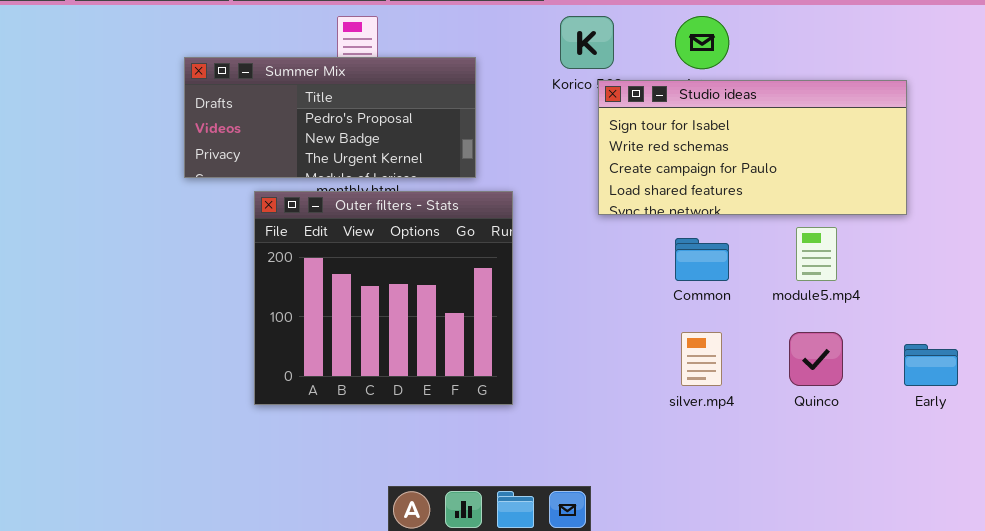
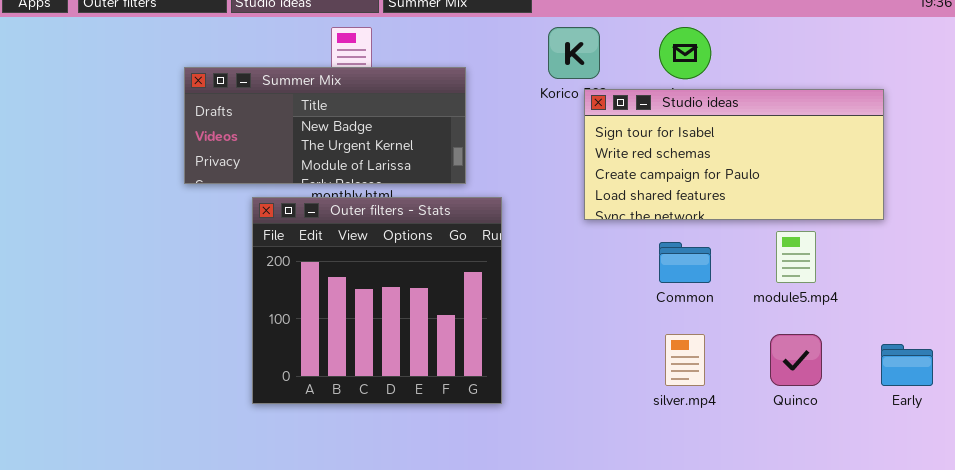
Summer Mix: [184,57,476,178] -> [184,67,466,184], scrolled down 1 row

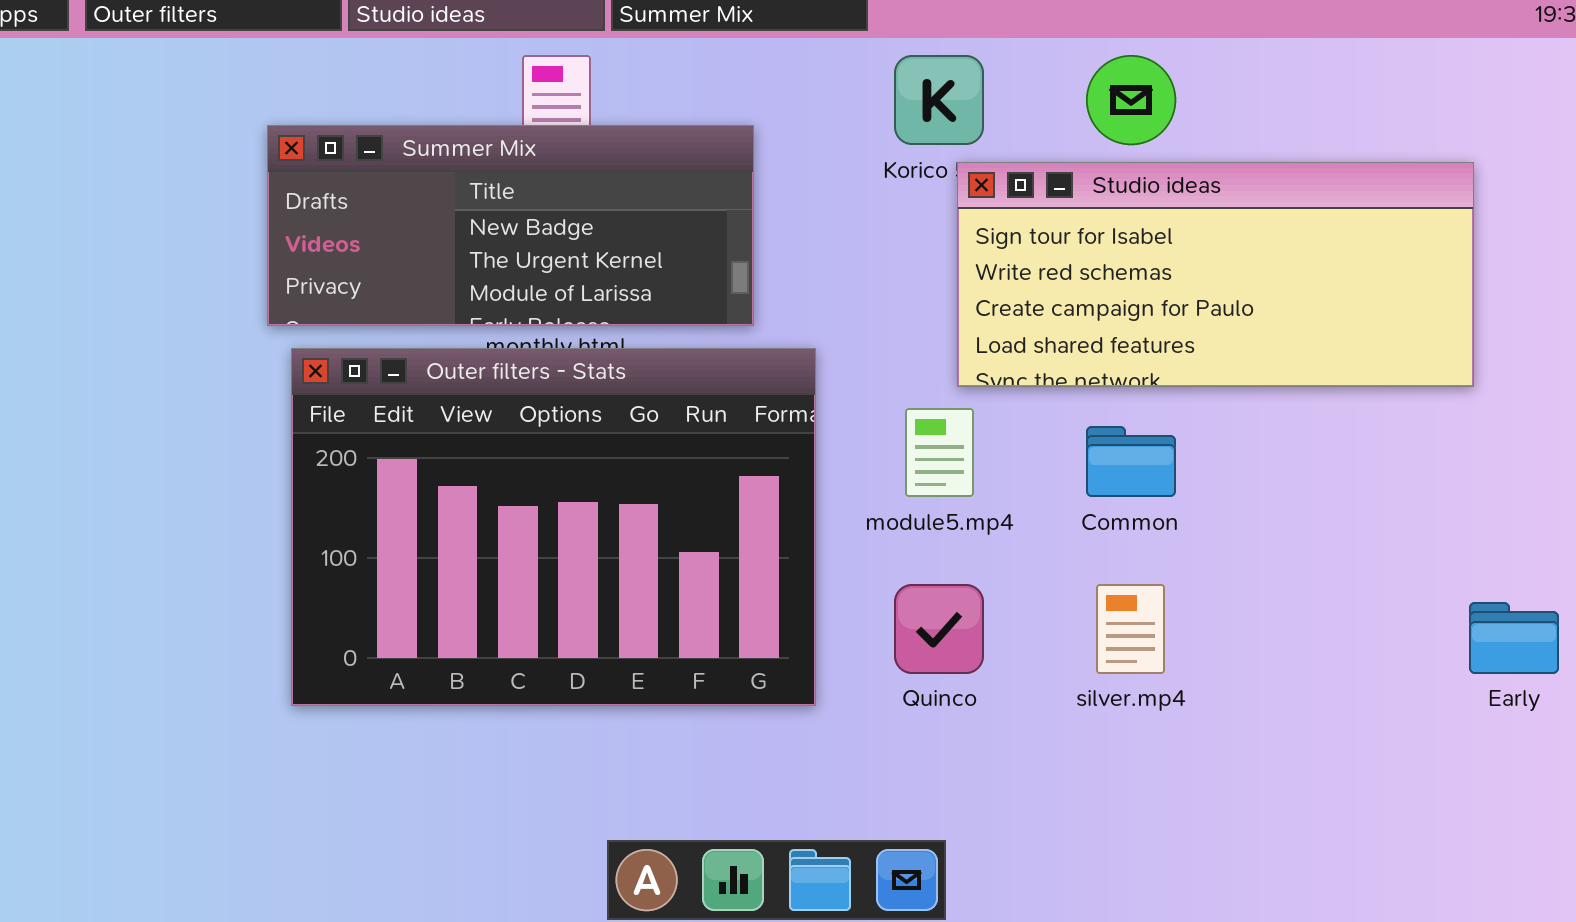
Outer filters - Stats: [252,197,502,404] -> [291,348,816,706], resized
module5.mp4: [776,231,816,283] -> [905,408,974,497], moved
Quinco: [770,334,822,386] -> [894,584,984,674], moved

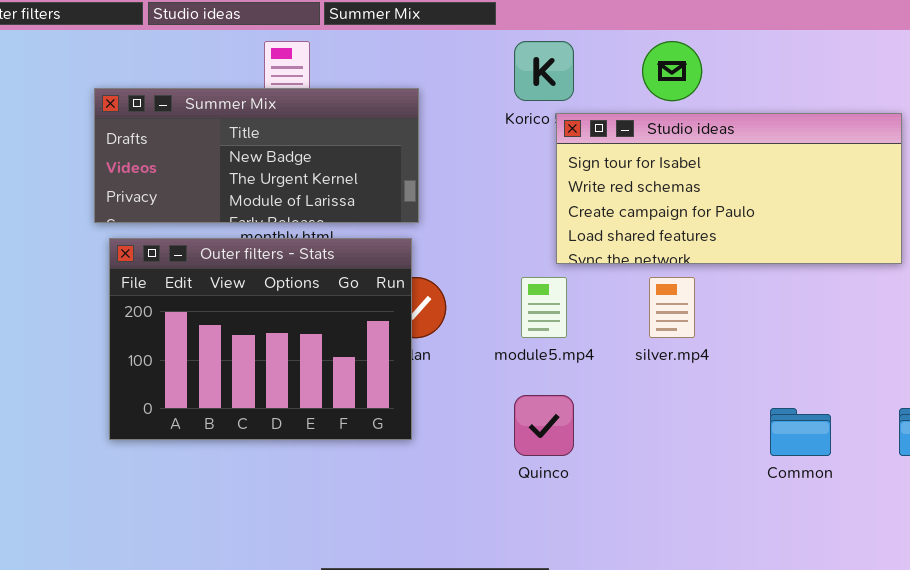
Outer filters - Stats: [291,348,816,706] -> [109,238,412,440], resized
Common: [1086,426,1176,497] -> [770,408,831,456], moved
silver.mp4: [1096,584,1165,674] -> [649,277,695,338], moved

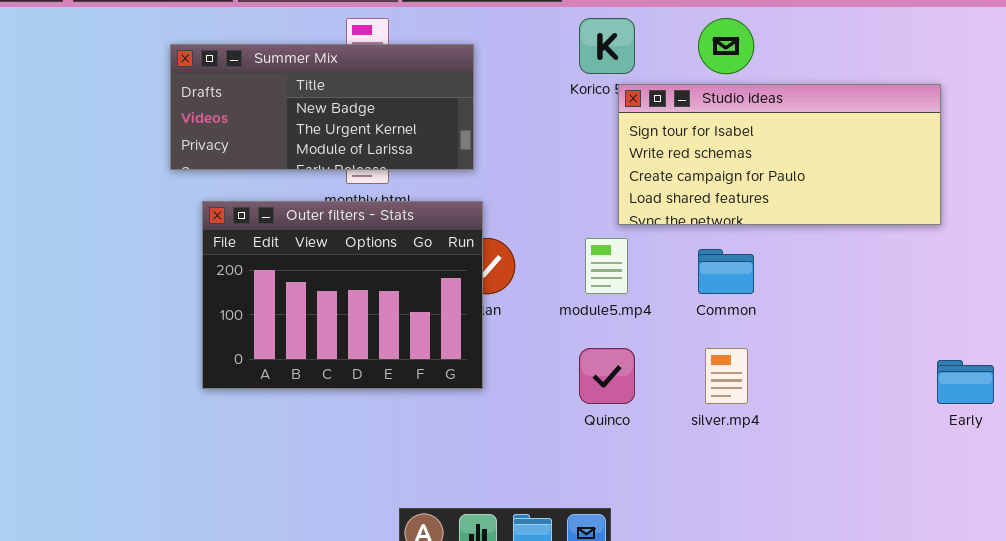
Summer Mix: [94,88,419,223] -> [170,44,474,170], moved
silver.mp4: [649,277,695,338] -> [705,348,748,404], moved
Common: [770,408,831,456] -> [698,249,754,294], moved

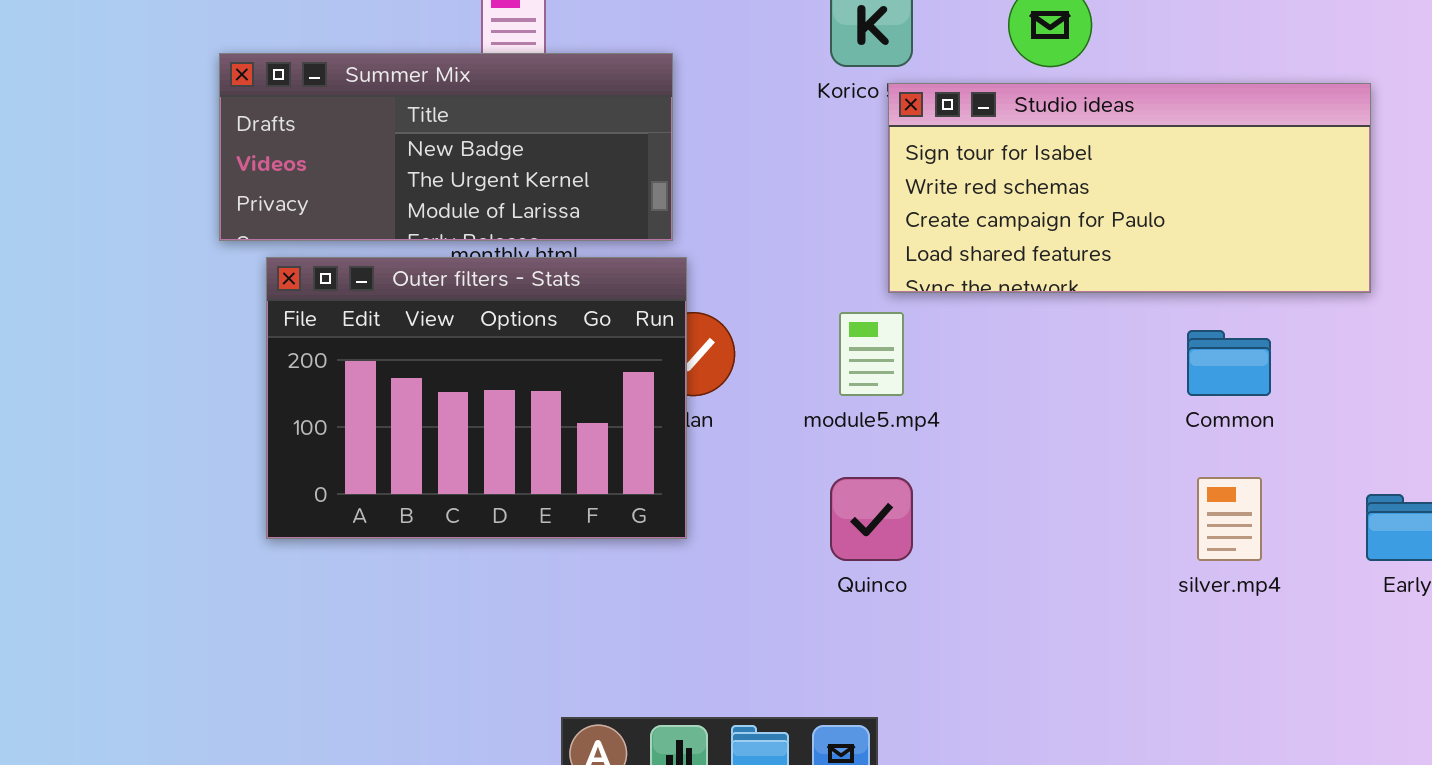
Summer Mix: [170,44,474,170] -> [219,53,673,241], moved
Common: [698,249,754,294] -> [1187,330,1271,396], moved
silver.mp4: [705,348,748,404] -> [1197,477,1262,561], moved

